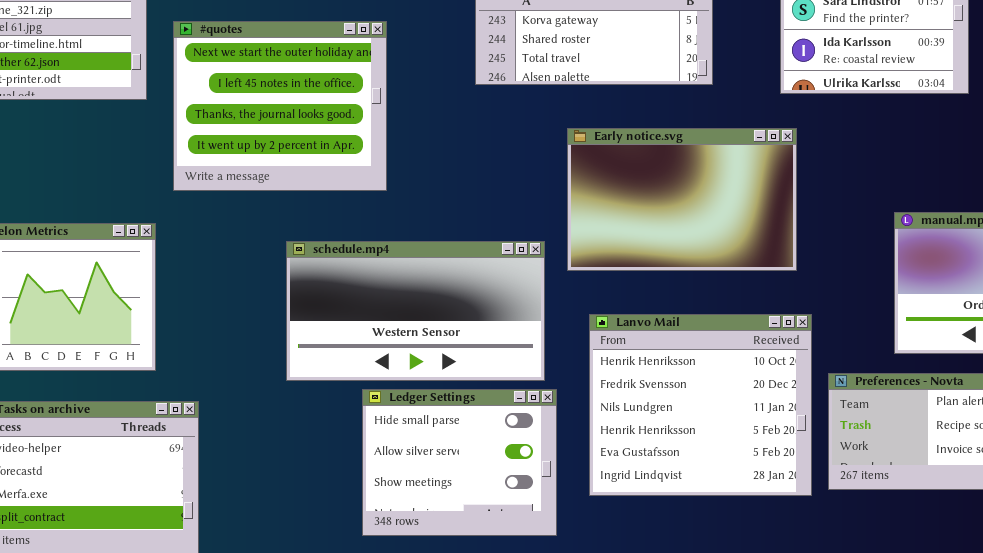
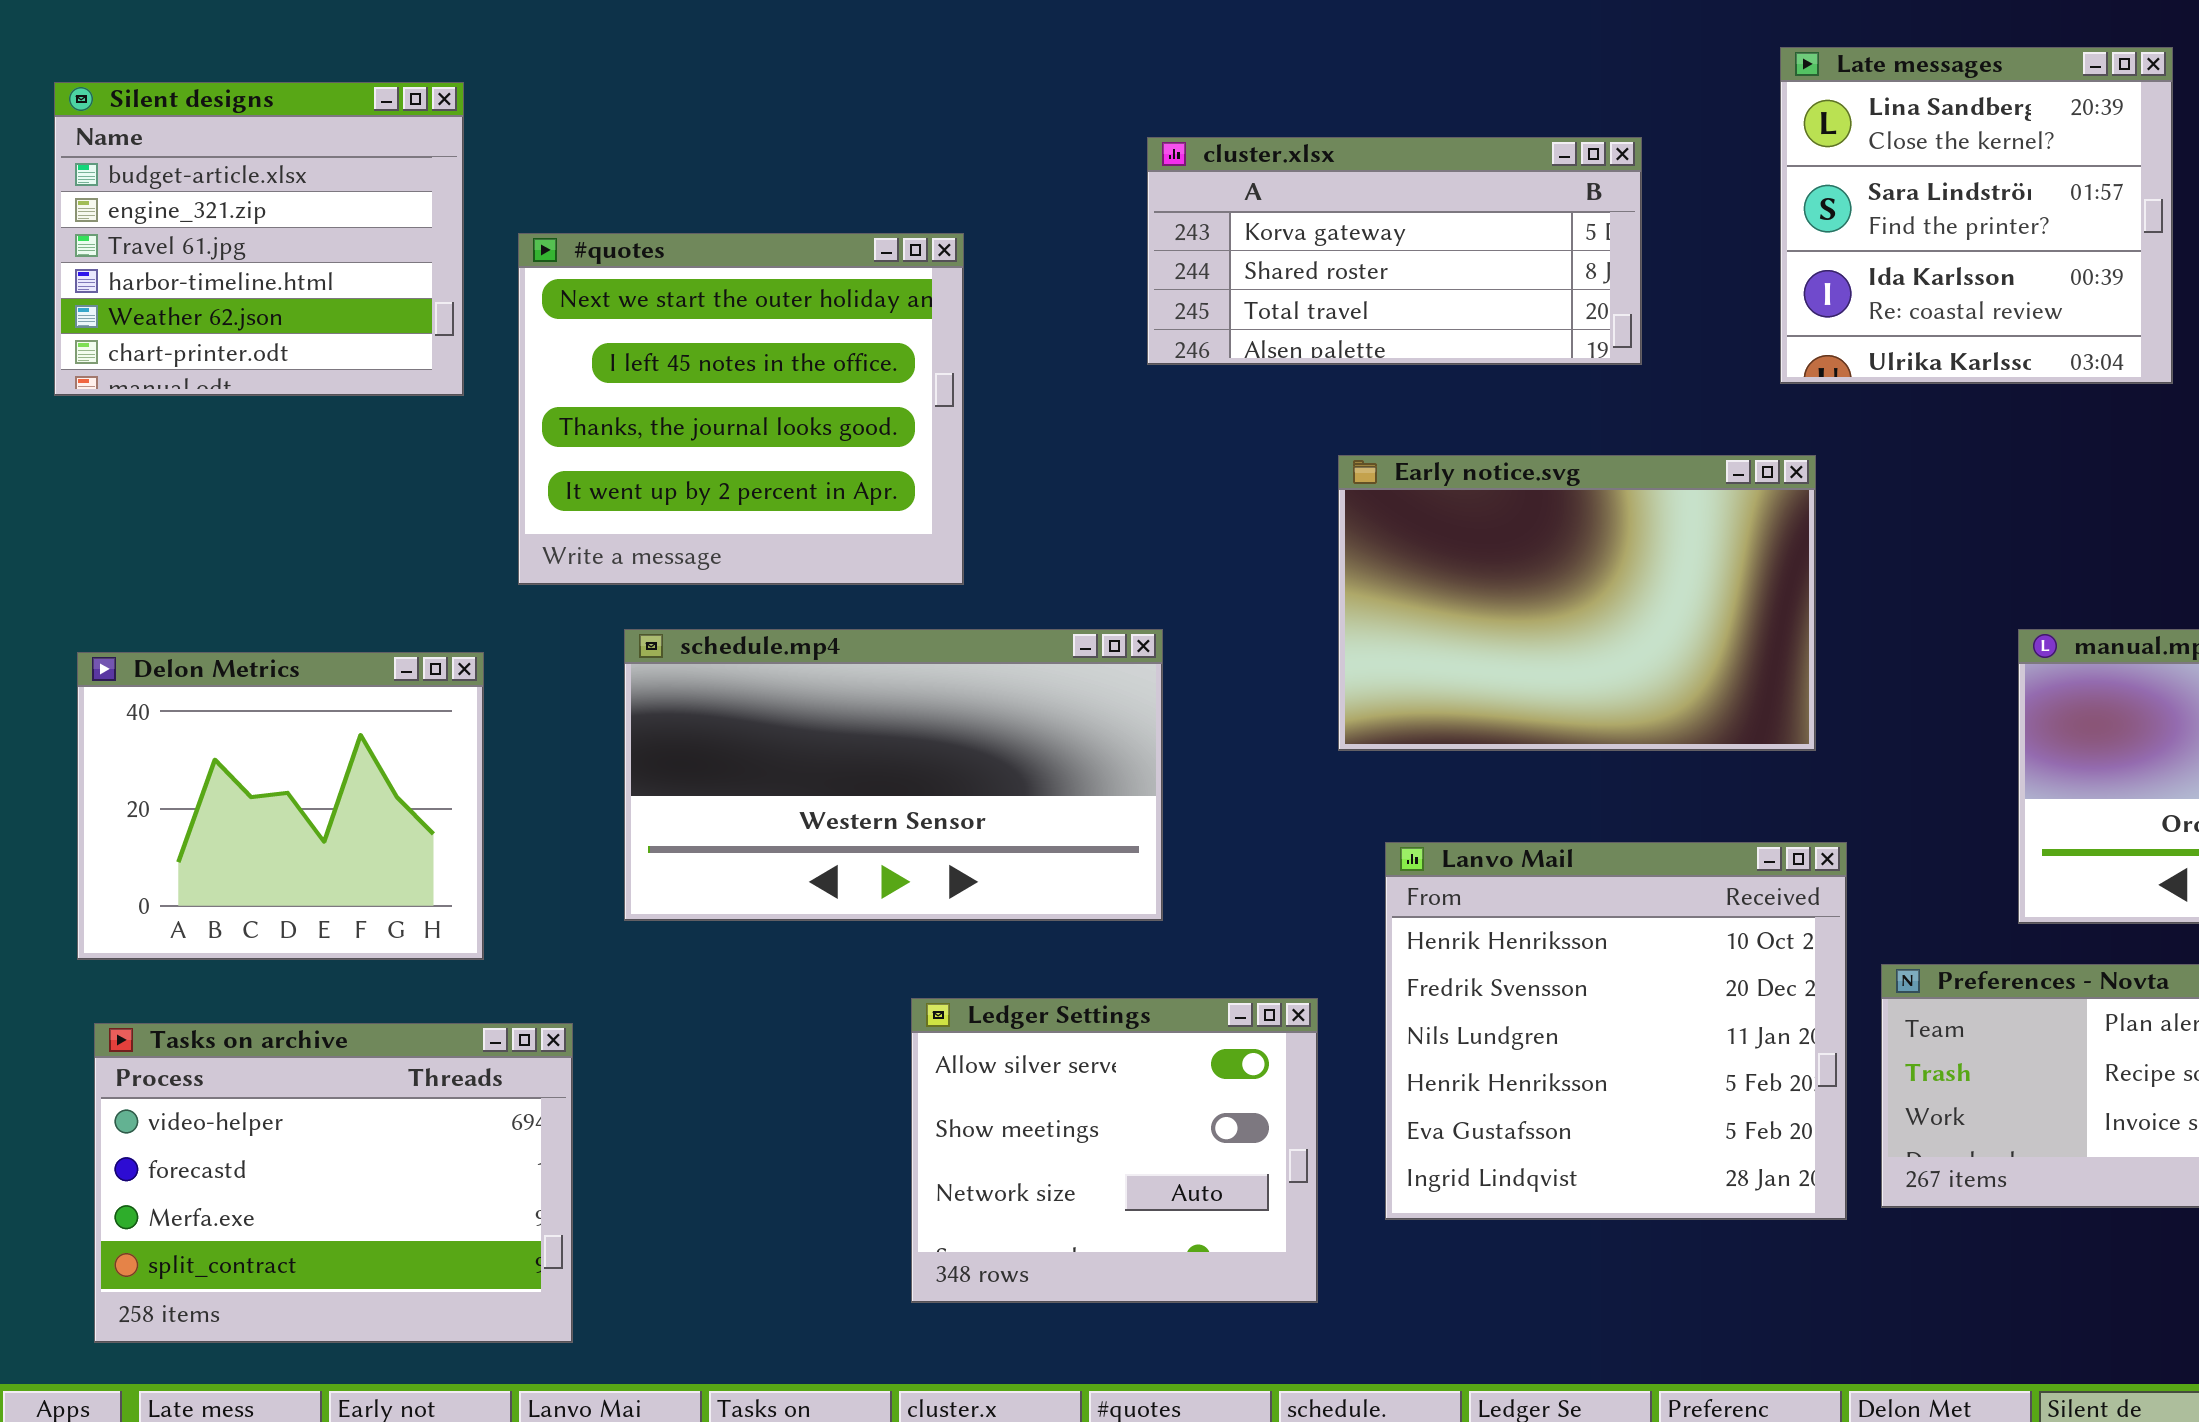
schedule.mp4: [286,241,545,381] -> [624,629,1163,921], moved
Ledger Settings: [362,389,557,536] -> [911,998,1318,1303], scrolled down 1 row

